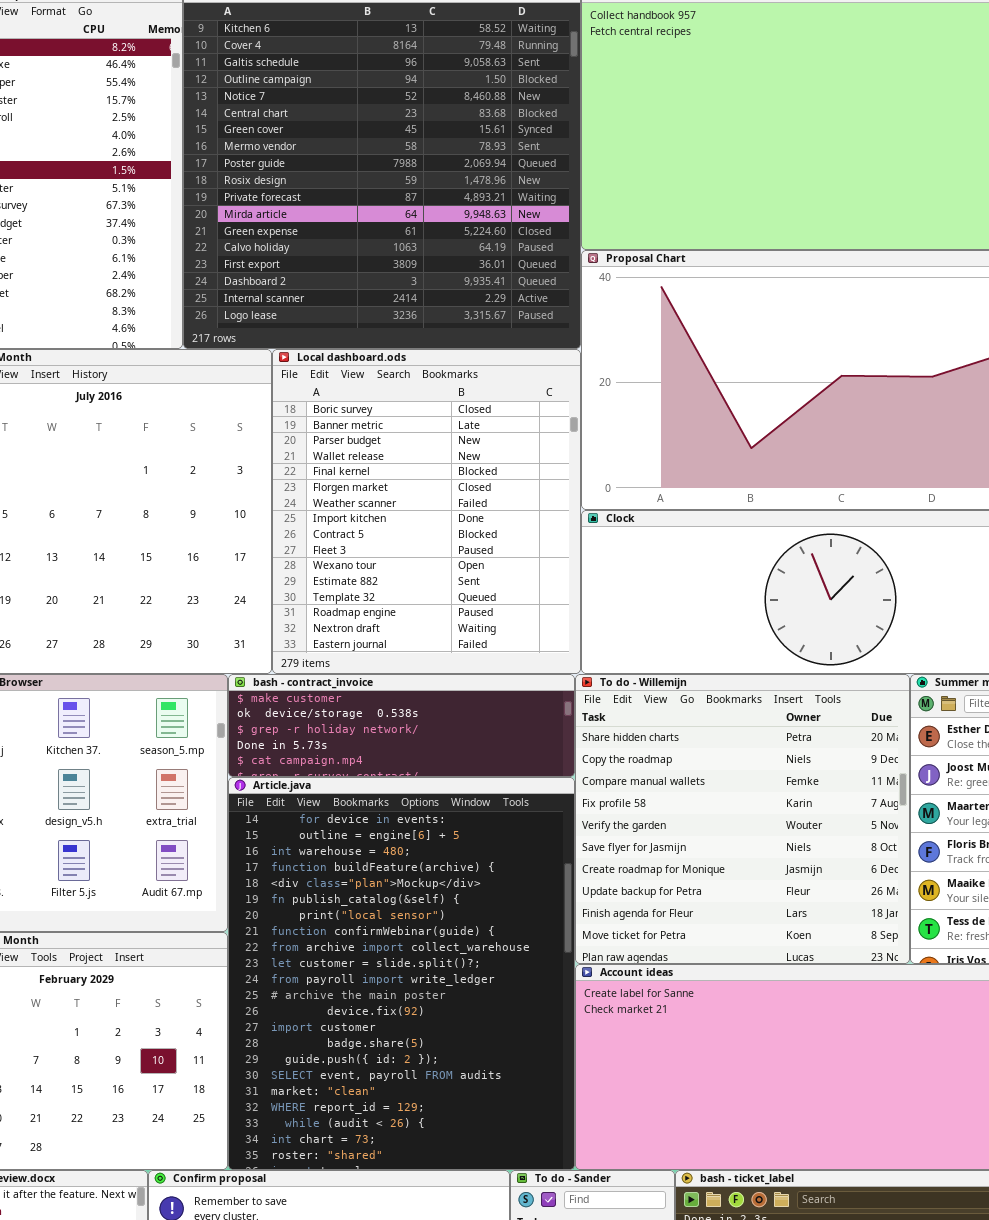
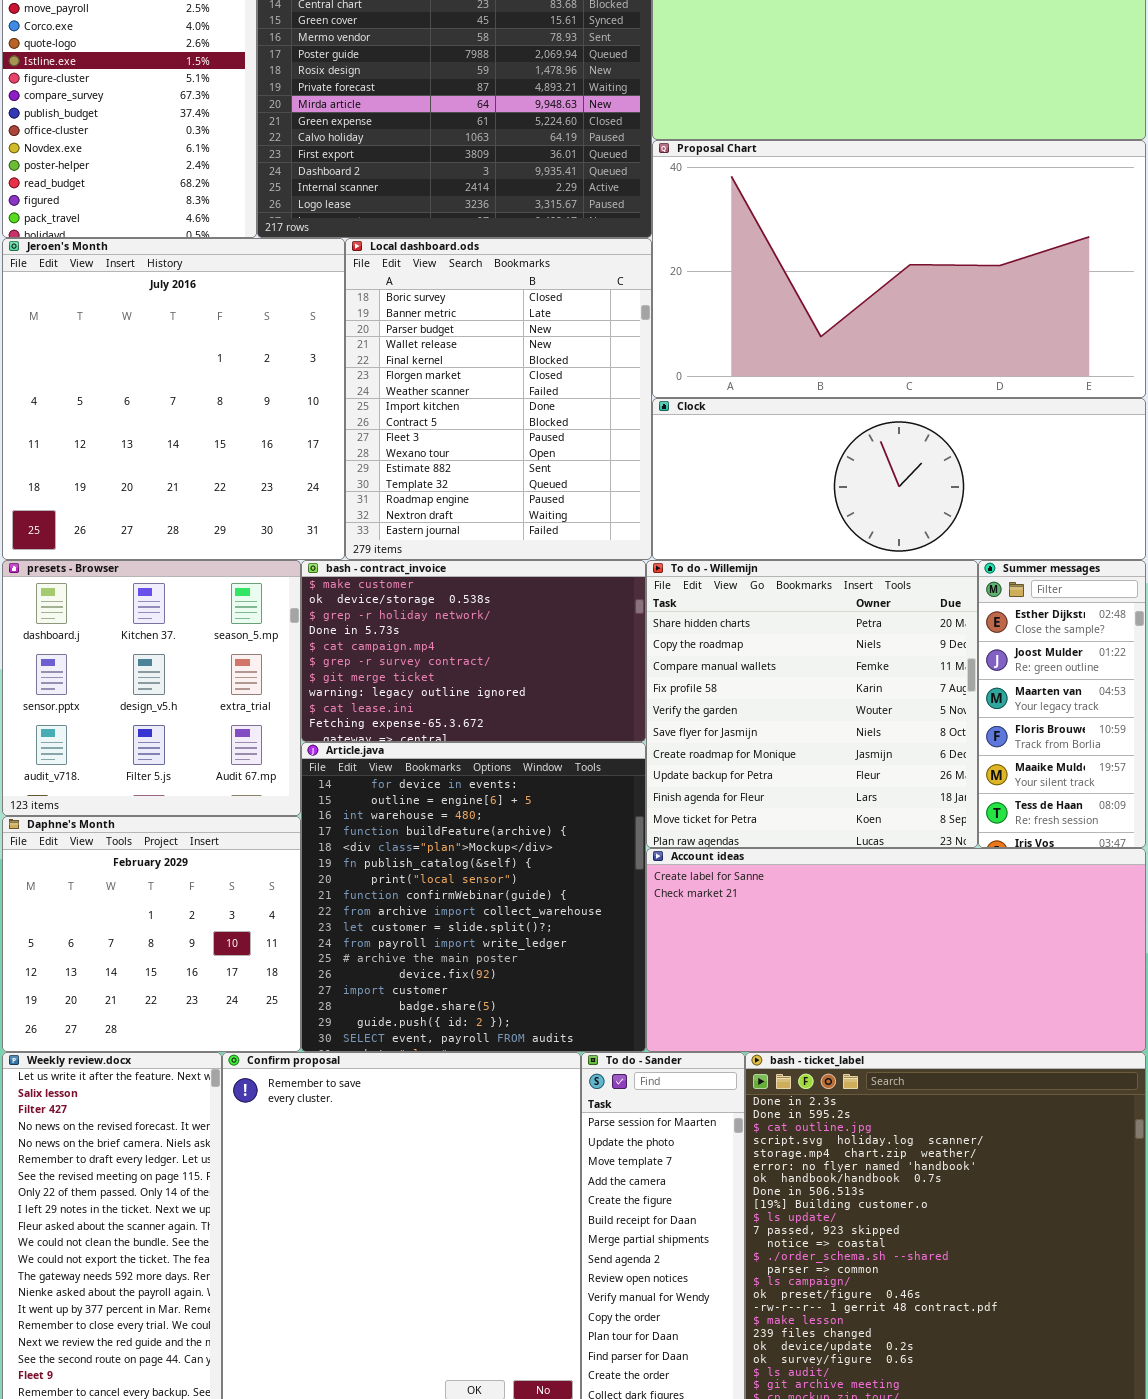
bash - contract_invoice: [228,674,575,777] -> [301,560,646,742], resized
Article.java: [228,777,575,1170] -> [301,742,646,1052], resized

